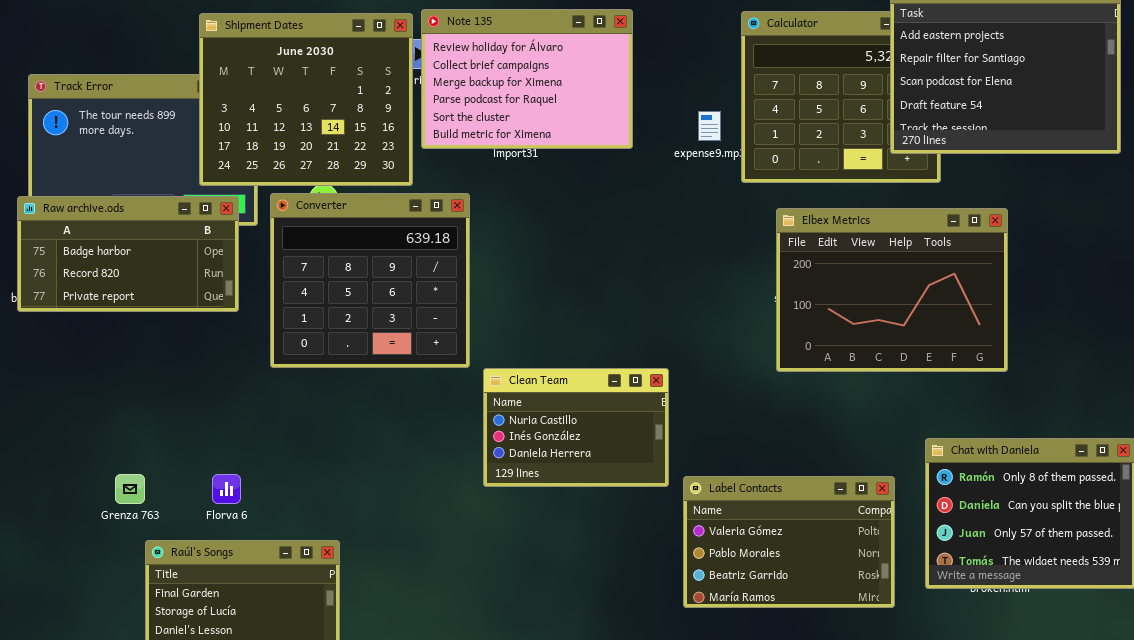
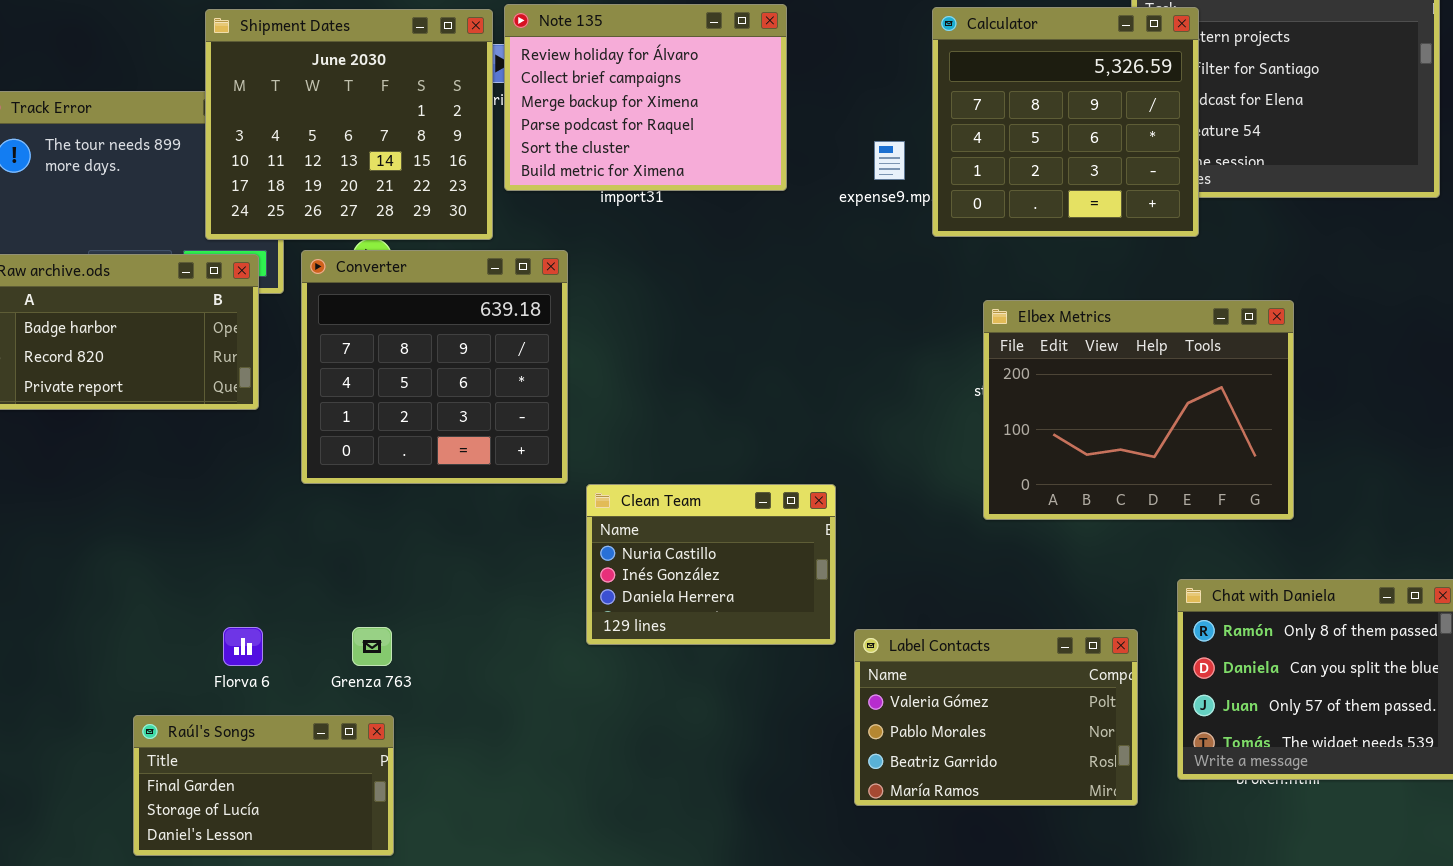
Calculator: [741,11,941,183] -> [932,7,1199,237], raised
Elbex Metrics: [776,208,1008,372] -> [983,300,1294,520], moved
Grenza 763: [115,474,145,504] -> [352,627,392,666], moved

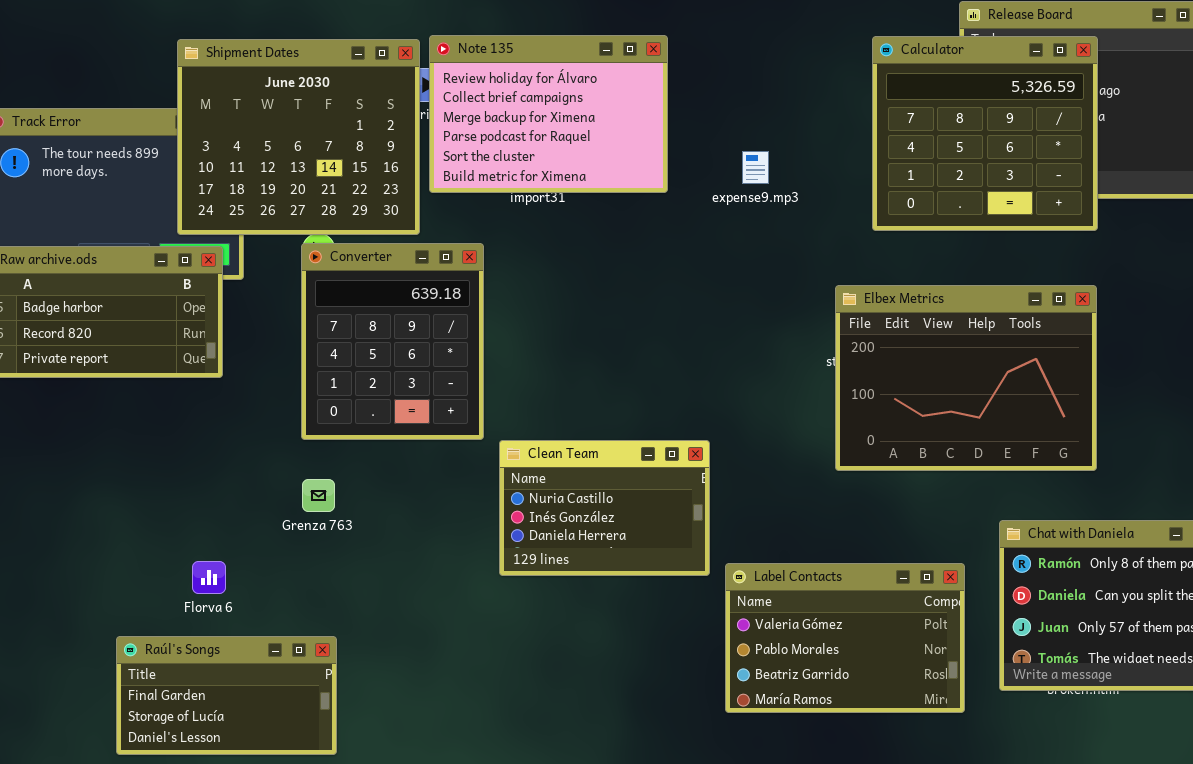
Calculator: [932,7,1199,237] -> [872,36,1098,231], moved
Converter: [301,250,568,484] -> [301,243,484,440], resized
Grenza 763: [352,627,392,666] -> [302,479,335,512], moved

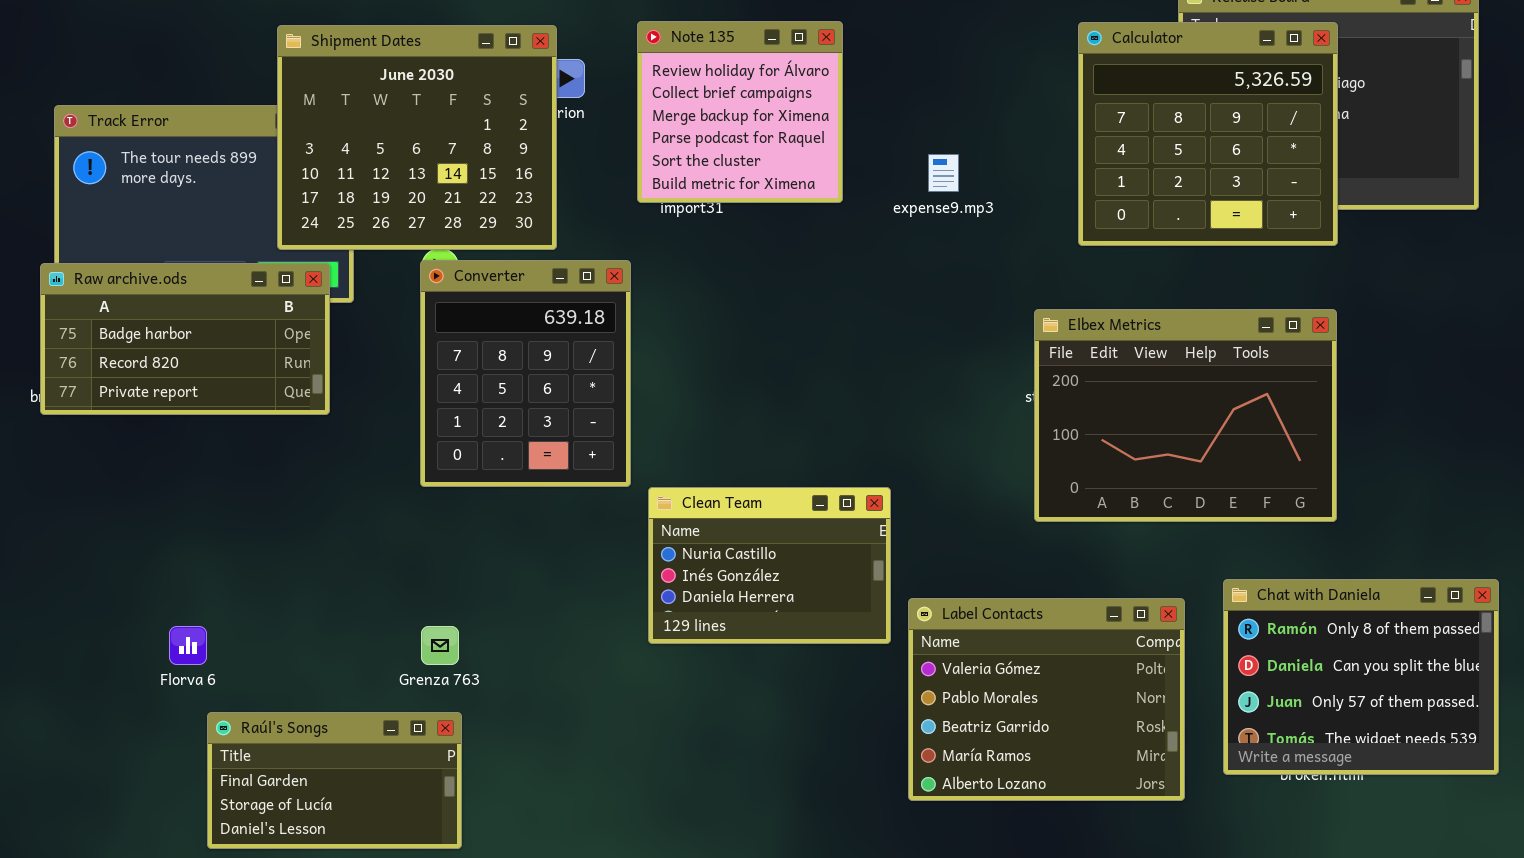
Note 135: [429,35,668,193] -> [637,21,843,203], resized
Grenza 763: [302,479,335,512] -> [421,626,459,665], moved
Florva 6: [192,561,226,594] -> [169,626,207,665], moved
Label Contacts: [725,563,965,713] -> [908,598,1185,801], resized

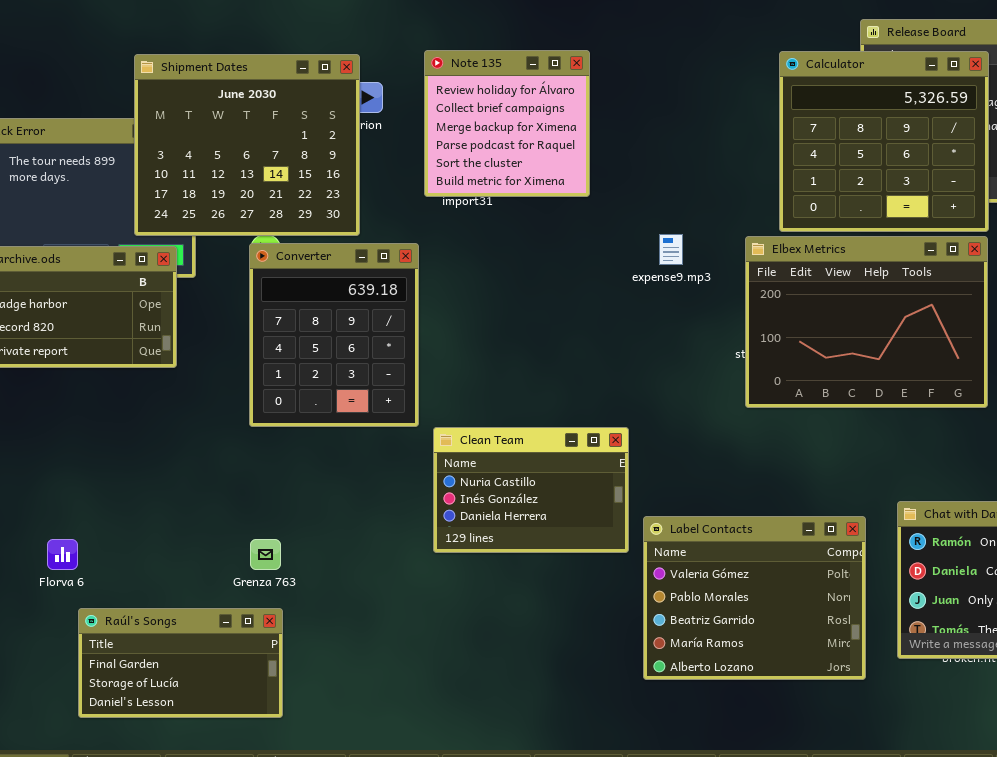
expense9.mp3: [928,154,959,192] -> [659,234,683,265], moved
Elbex Metrics: [1034,309,1337,522] -> [745,236,988,408], moved

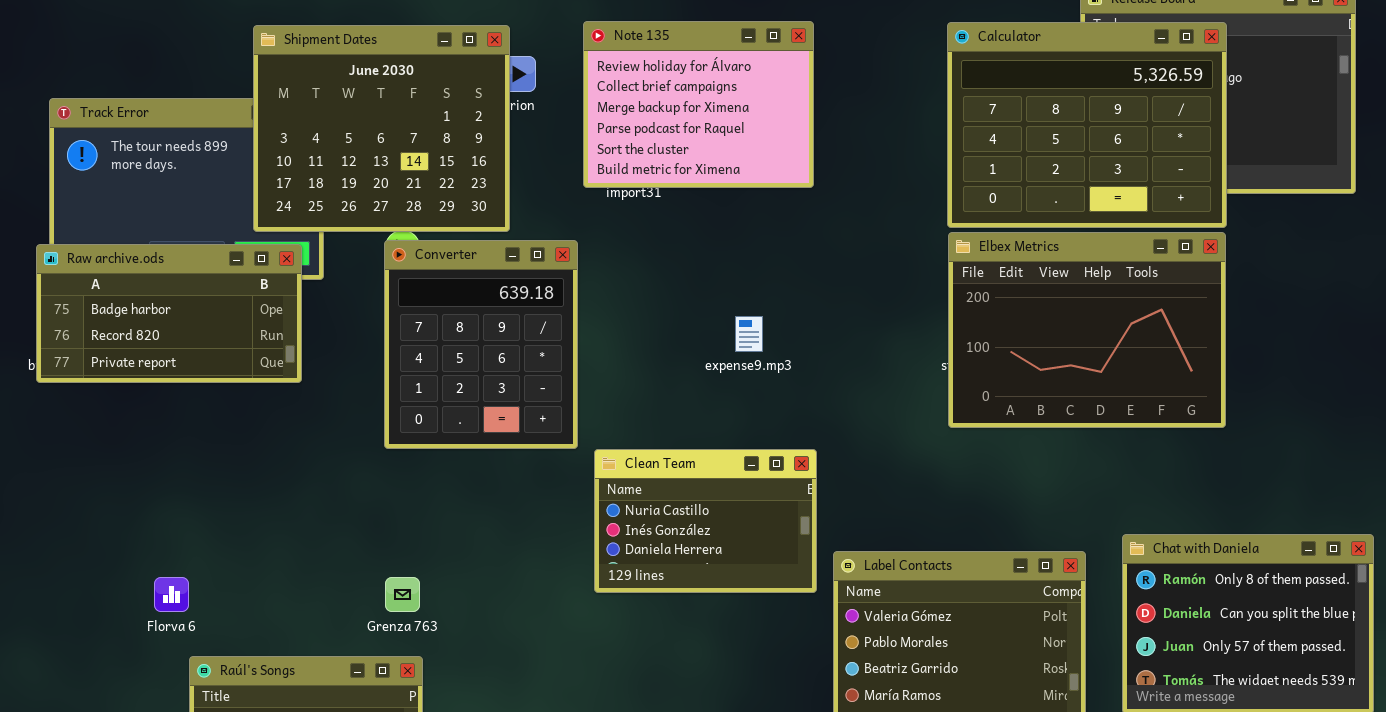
Note 135: [424,50,590,197] -> [583,21,814,188], resized
Calculator: [779,51,989,232] -> [947,22,1227,228], resized
expense9.mp3: [659,234,683,265] -> [735,316,763,352], moved

